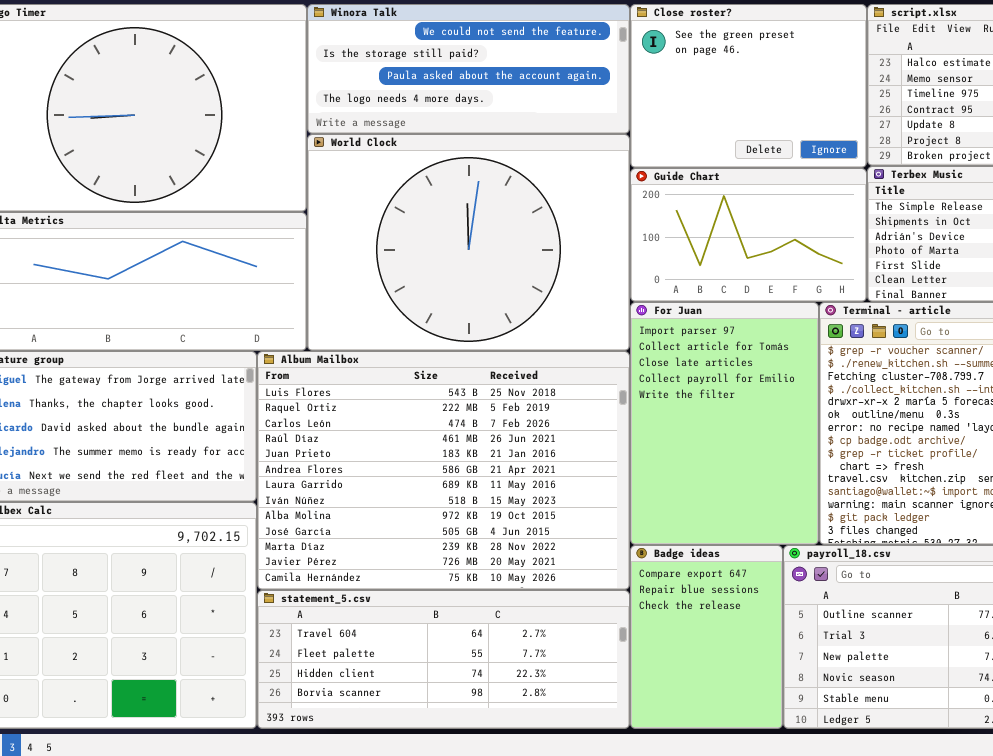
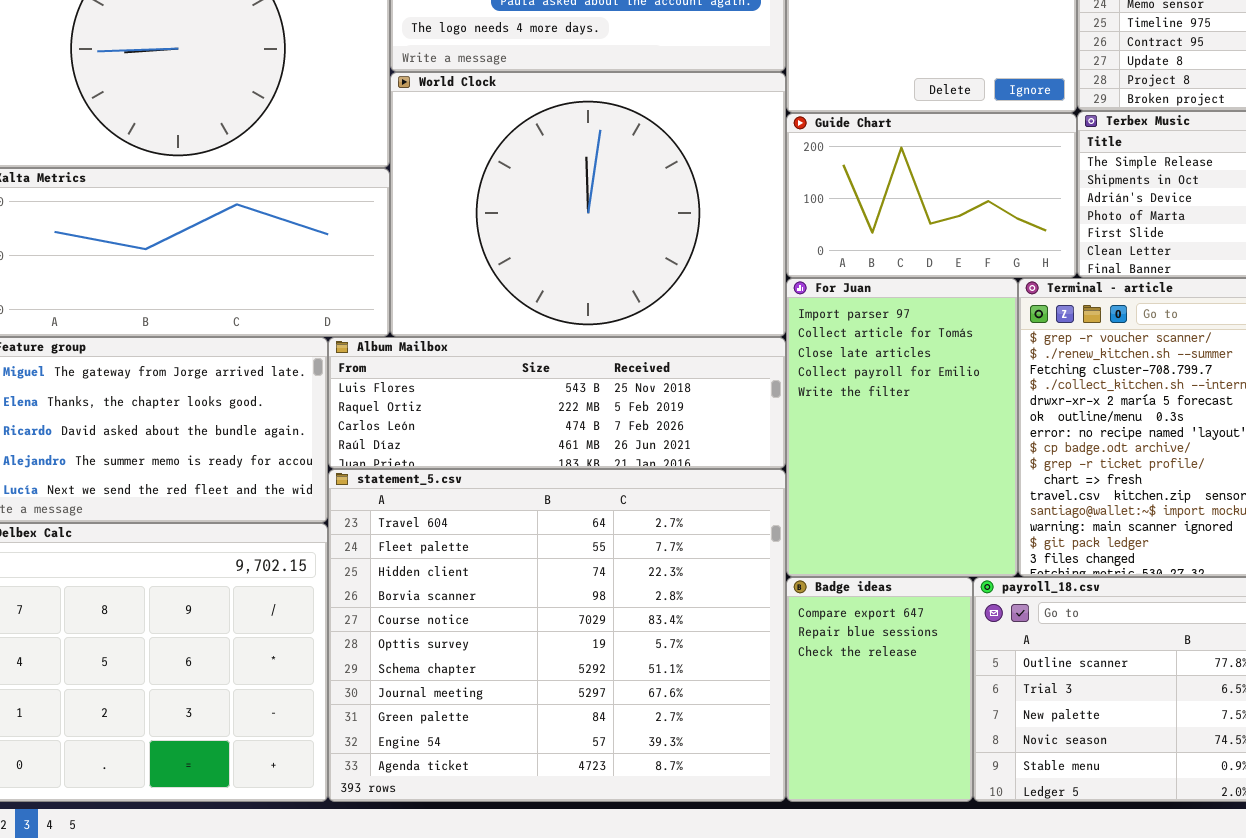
Album Mailbox: [257,351,630,590] -> [328,337,786,469], resized
statement_5.csv: [257,590,630,729] -> [328,469,786,802], resized

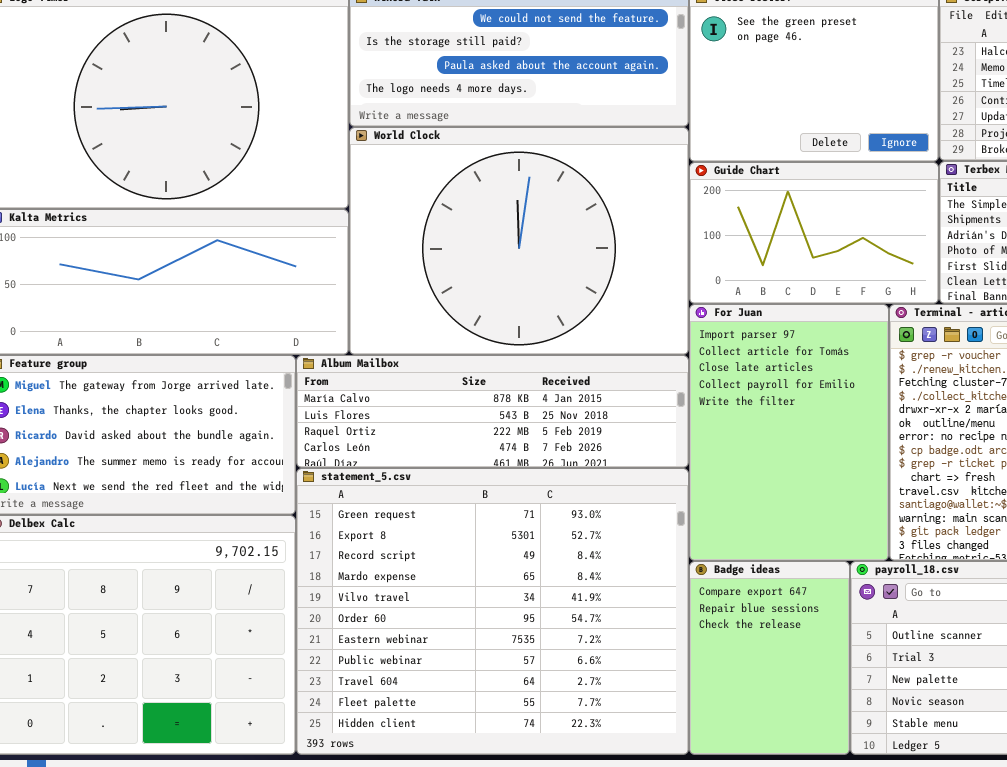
Album Mailbox: [328,337,786,469] -> [296,355,689,468], scrolled up 1 row
statement_5.csv: [328,469,786,802] -> [296,468,689,755], scrolled up 8 rows

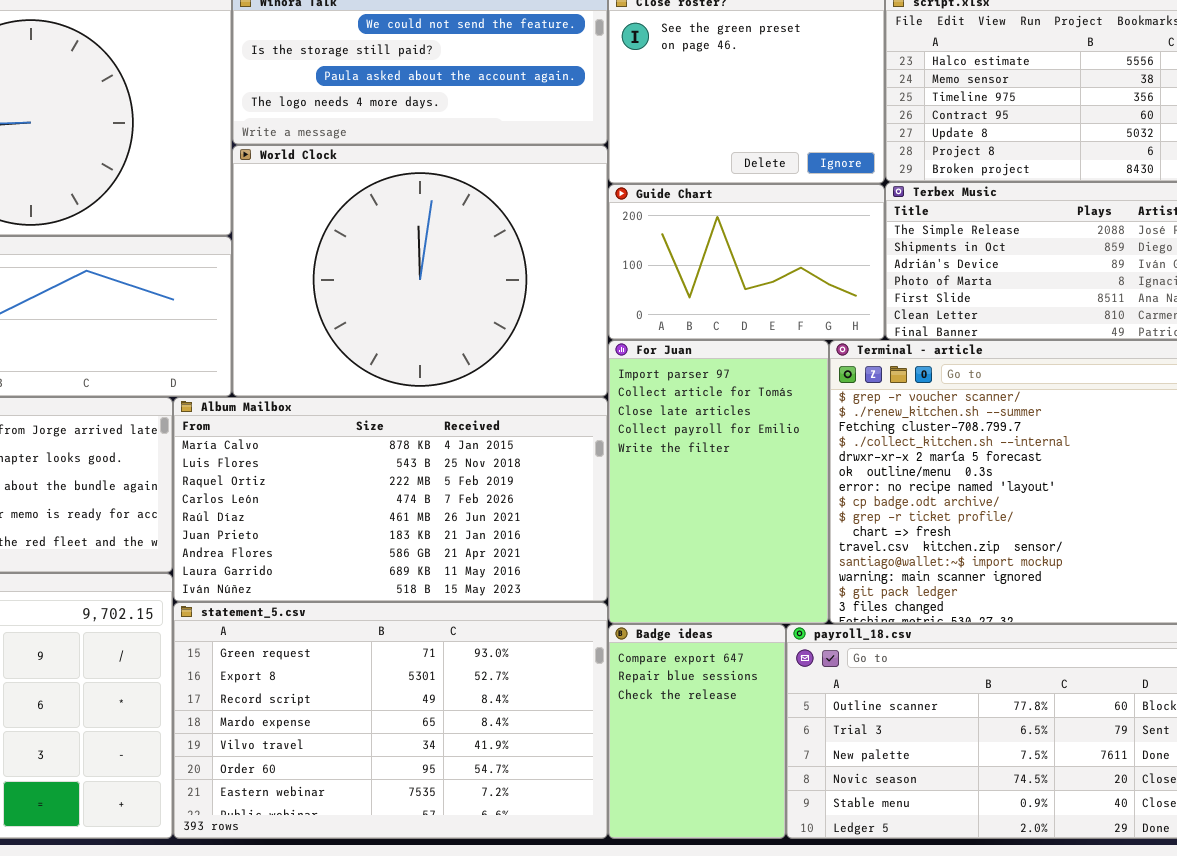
Album Mailbox: [296,355,689,468] -> [173,397,608,602], resized
statement_5.csv: [296,468,689,755] -> [173,602,608,839], resized

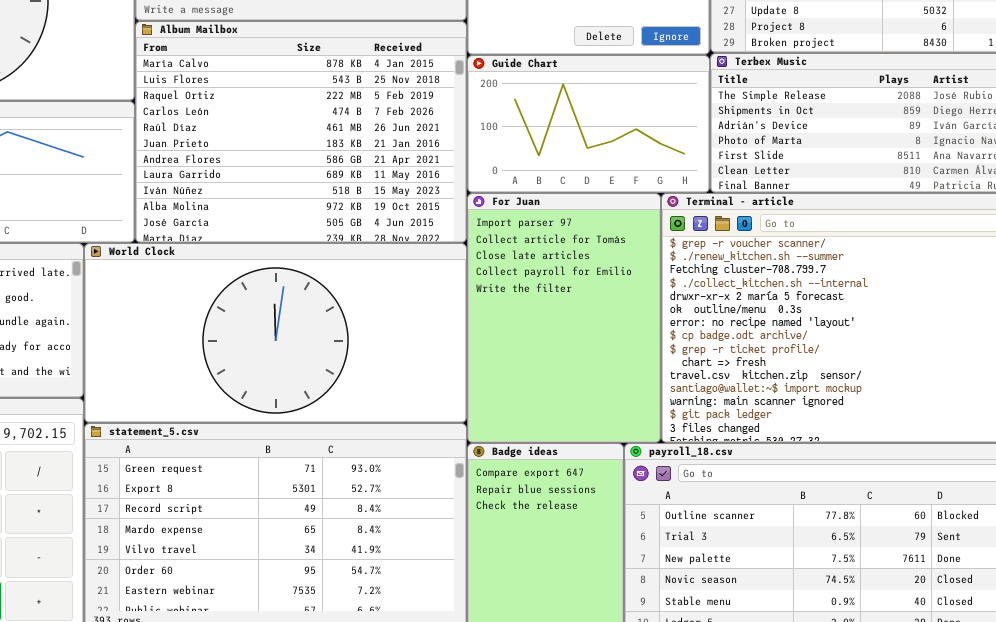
World Clock: [232,145,608,397] -> [84,243,467,423], moved, resized
Album Mailbox: [173,397,608,602] -> [135,21,467,243], moved, resized

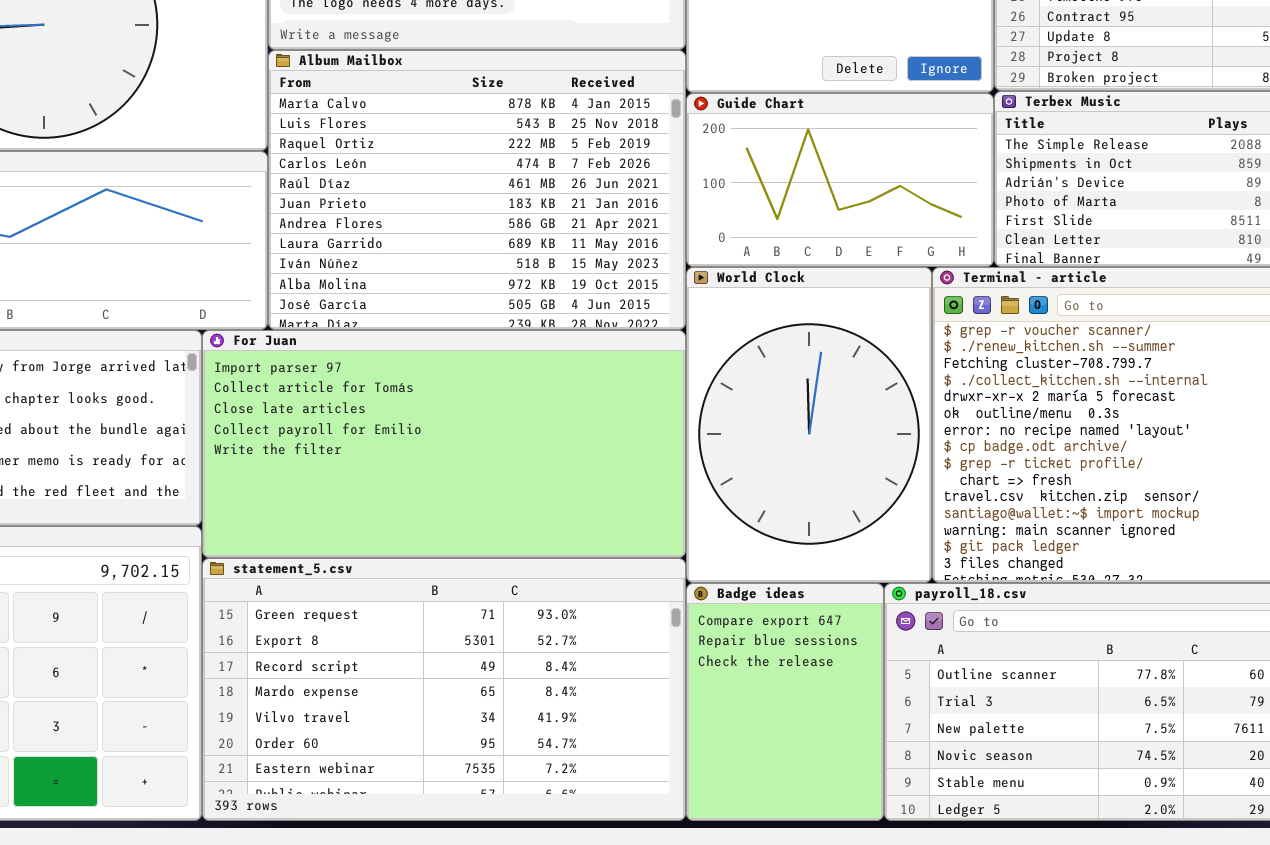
For Juan: [467,193,661,443] -> [202,330,686,558], moved, resized
World Clock: [84,243,467,423] -> [686,267,932,583], moved, resized

